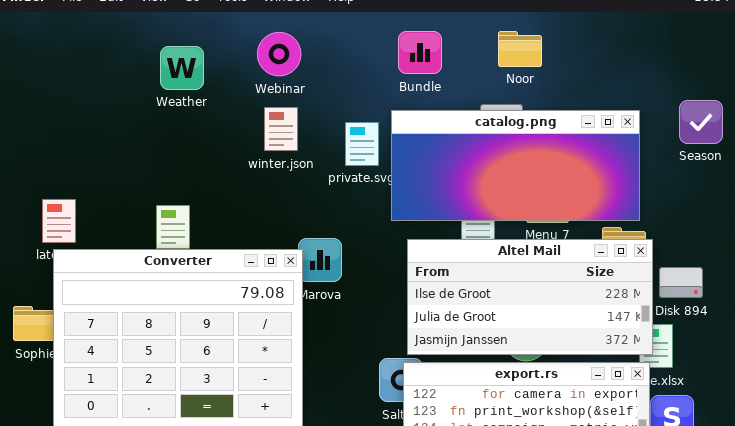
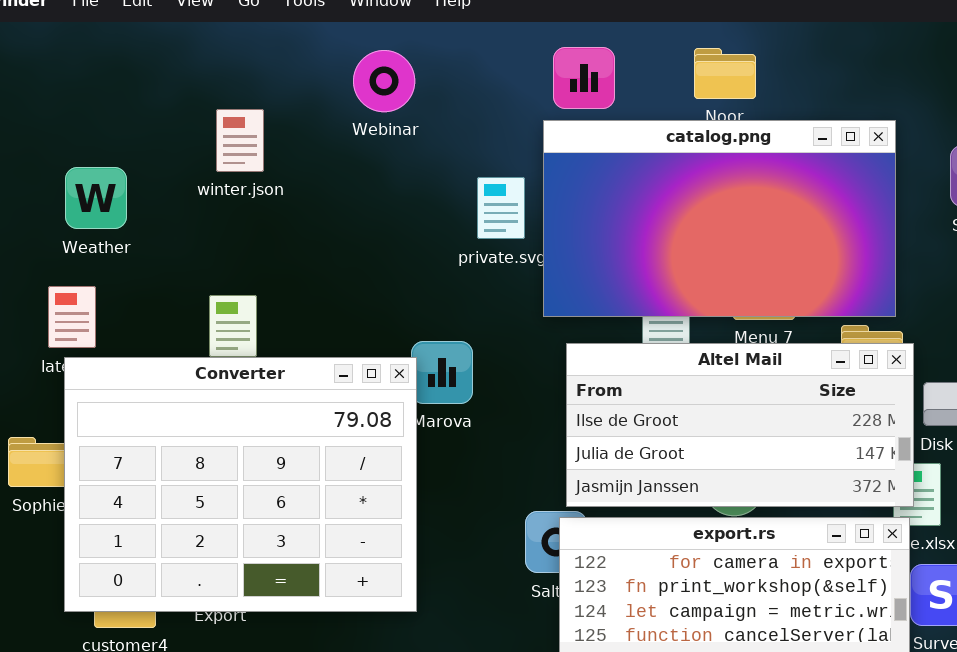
Weather: [160,46,204,90] -> [65,167,127,229], moved
winter.json: [264,107,298,151] -> [216,109,264,172], moved
catalog.png: [391,110,640,221] -> [543,120,896,317], resized

